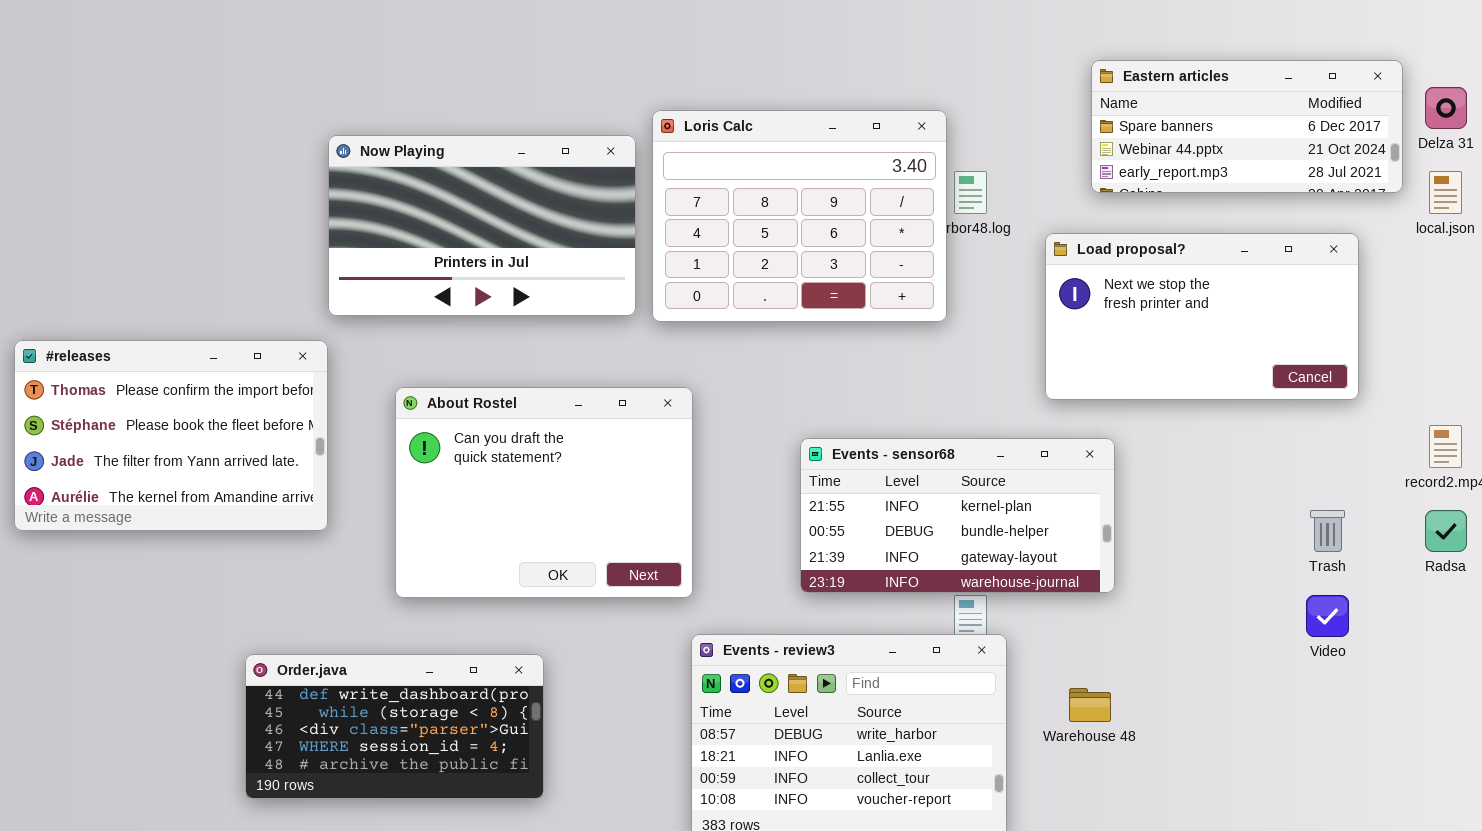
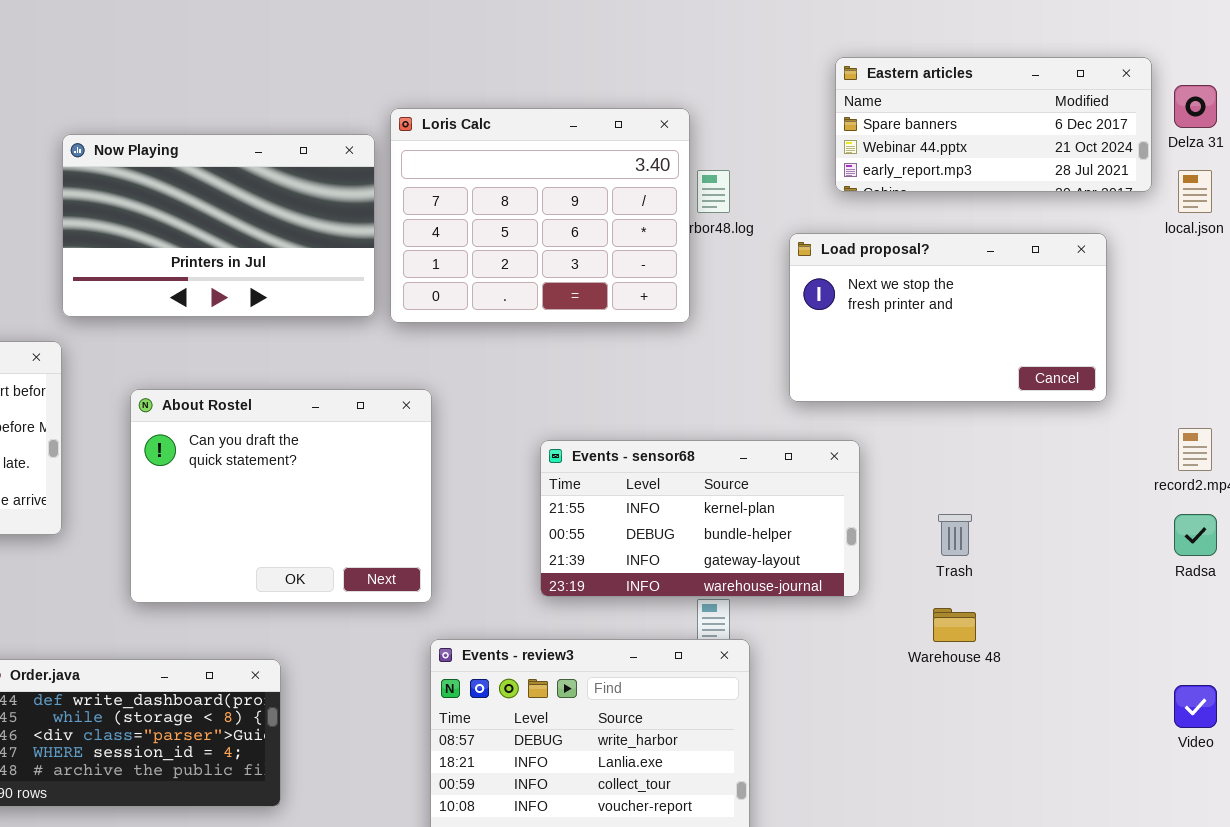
Trash: [1310,510,1345,552] -> [938,514,972,556], moved
Video: [1306,595,1349,637] -> [1174,685,1217,728], moved
Warehouse 48: [1069,688,1111,722] -> [933,608,976,642], moved

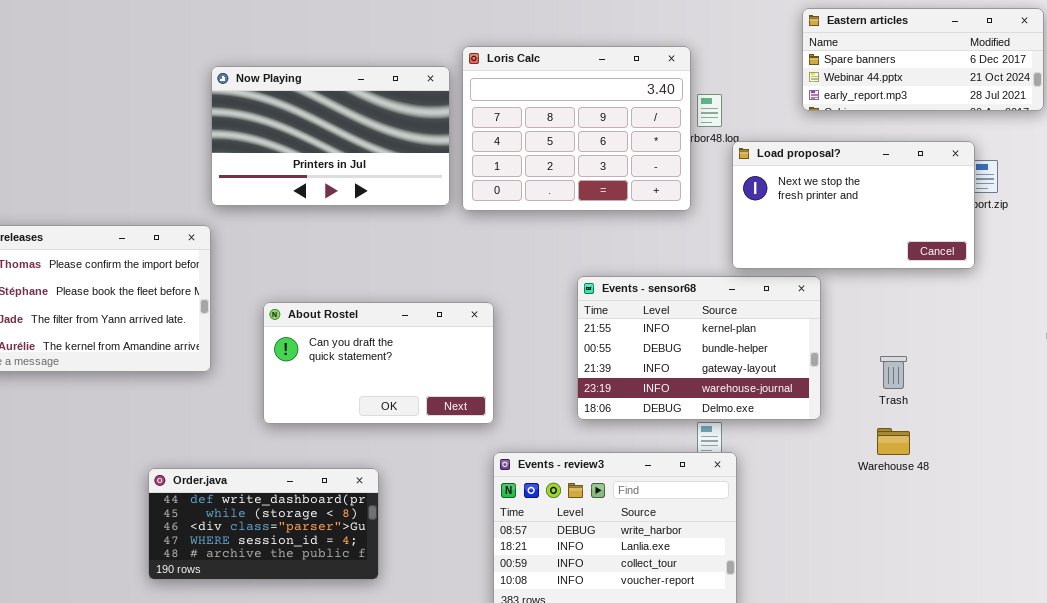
Load proposal?: [789,233,1107,402] -> [732,141,975,269], moved
About Rostel: [130,389,432,603] -> [263,302,494,424], resized
Events - sensor68: [540,440,860,597] -> [577,276,821,420], resized

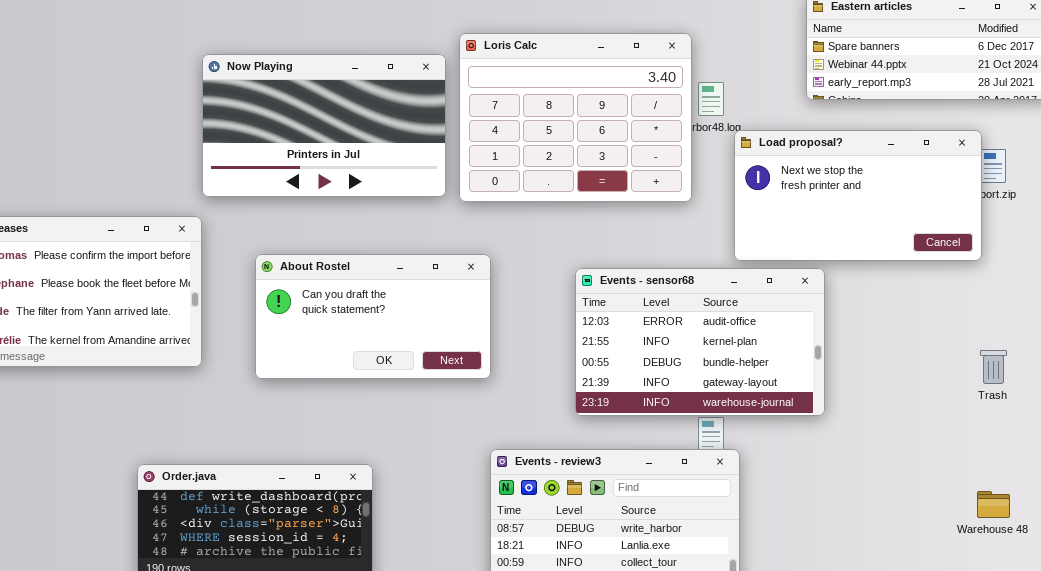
Events - sensor68: [577,276,821,420] -> [575,268,825,416], scrolled up 1 row
About Rostel: [263,302,494,424] -> [255,254,491,379], moved
Trash: [880,356,907,389] -> [980,350,1007,384], moved
Warehouse 48: [877,428,910,455] -> [977,491,1010,518], moved

